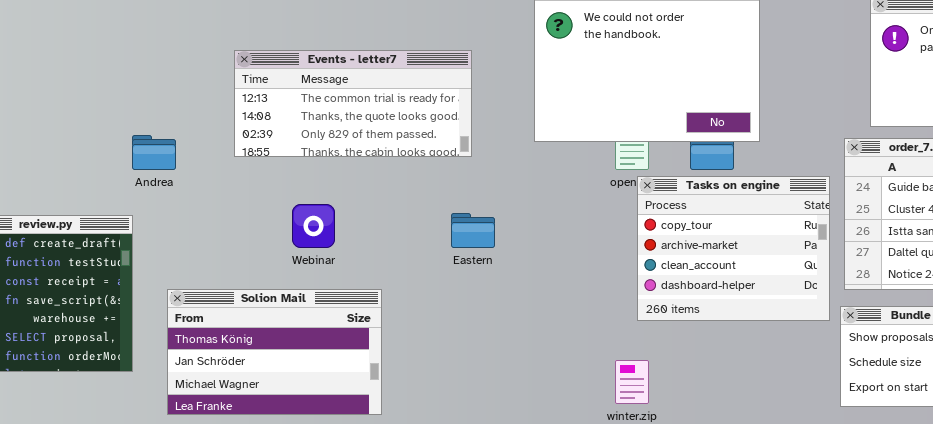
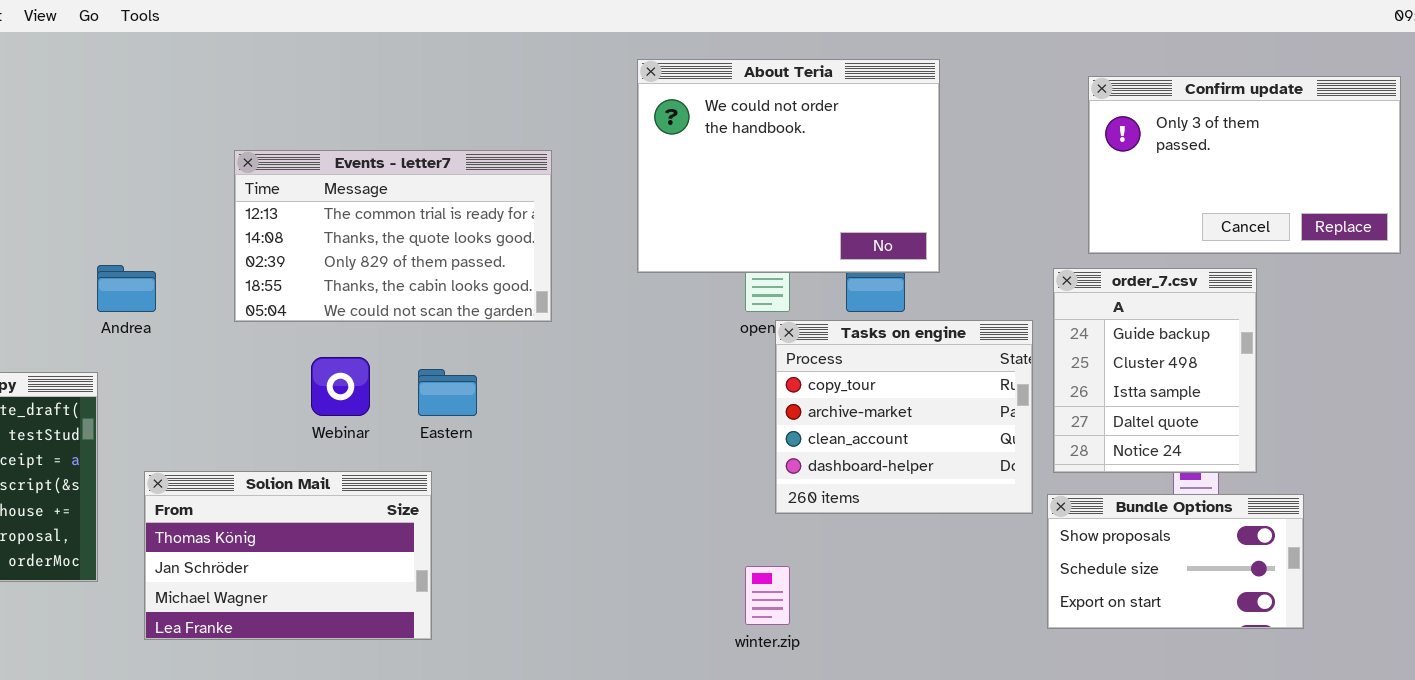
Events - letter7: [234,50,472,157] -> [234,150,552,322], resized
Eastern: [451,213,495,248] -> [418,369,477,416], moved

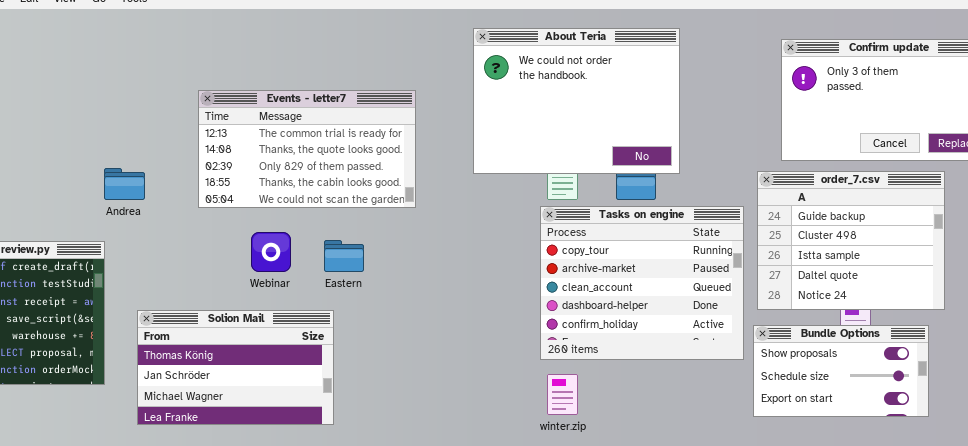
order_7.csv: [1053,268,1257,473] -> [757,171,945,310], resized
Tasks on engine: [775,320,1033,514] -> [540,206,744,360], resized

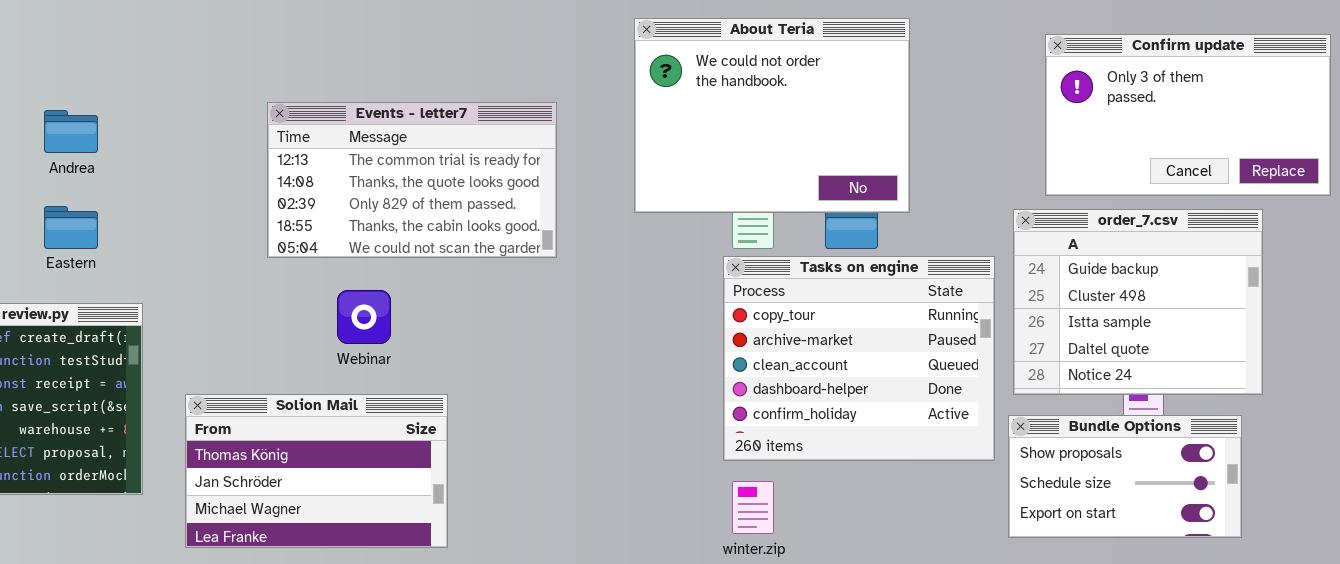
Andrea: [104,168,145,200] -> [44,110,98,153], moved
Eastern: [324,240,364,272] -> [44,206,98,249], moved

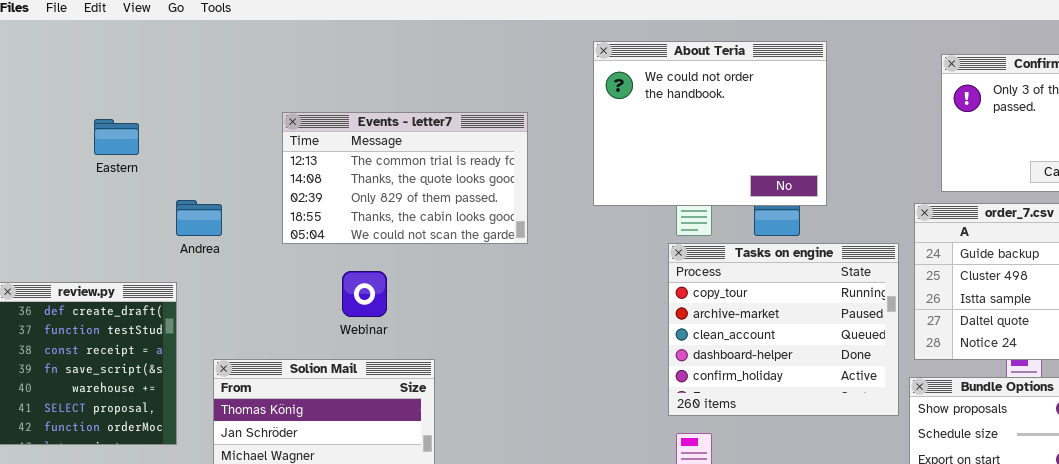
Andrea: [44,110,98,153] -> [176,200,222,236], moved
Eastern: [44,206,98,249] -> [94,119,139,155], moved

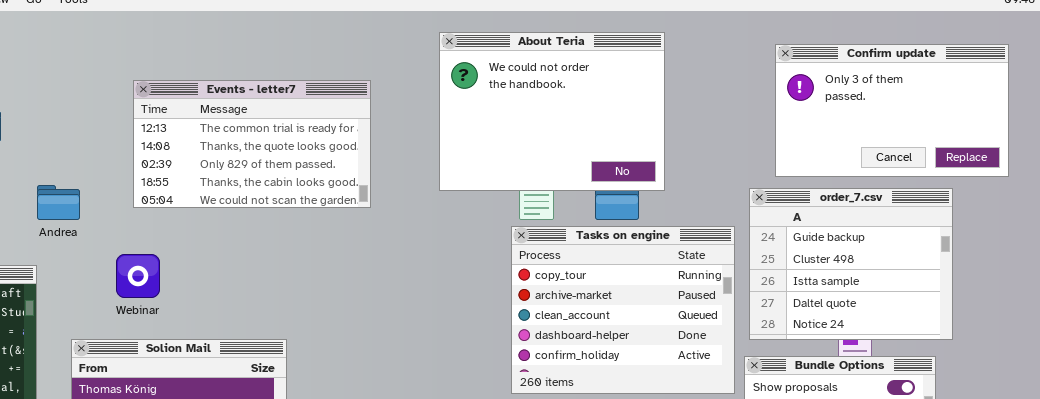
Events - letter7: [282,112,528,244] -> [133,80,371,208], moved
Webinar: [342,271,387,317] -> [116,254,160,298], moved

